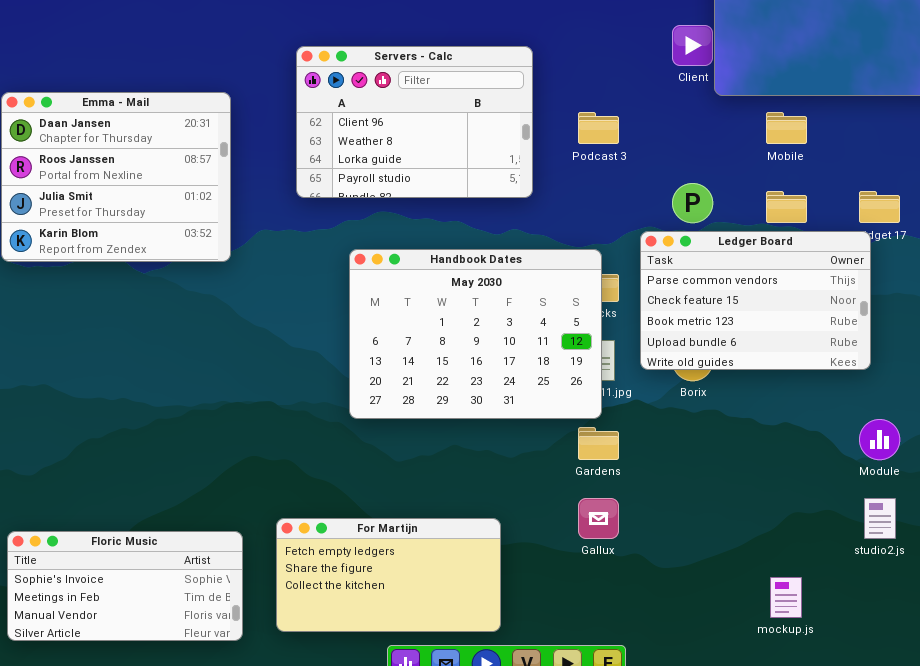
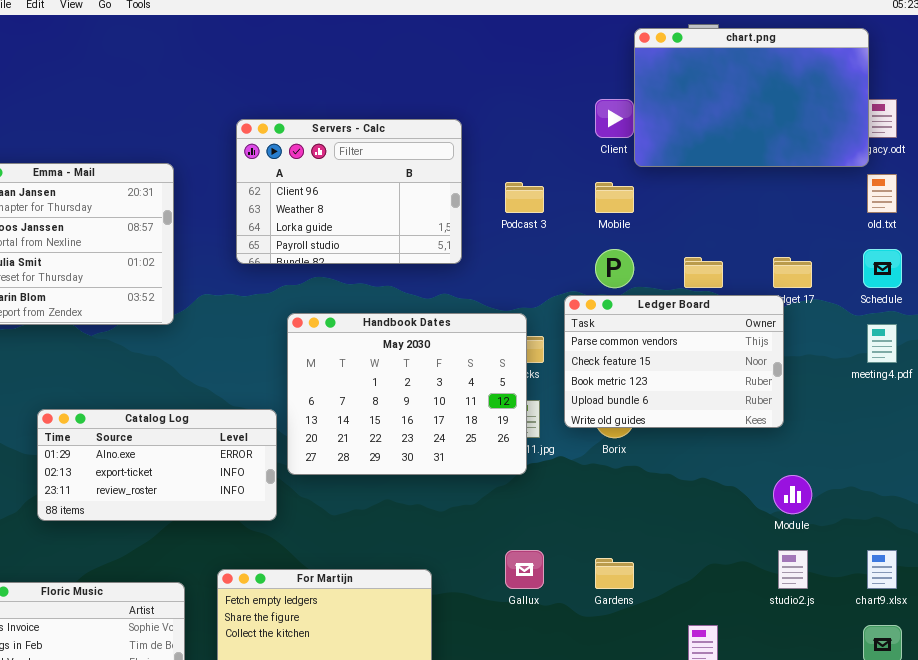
Mobile: [766,112,807,144] -> [595,182,634,213], moved
Catalog Log: none -> [37,409,277,521], opened
Gardens: [578,427,619,460] -> [595,558,634,589], moved

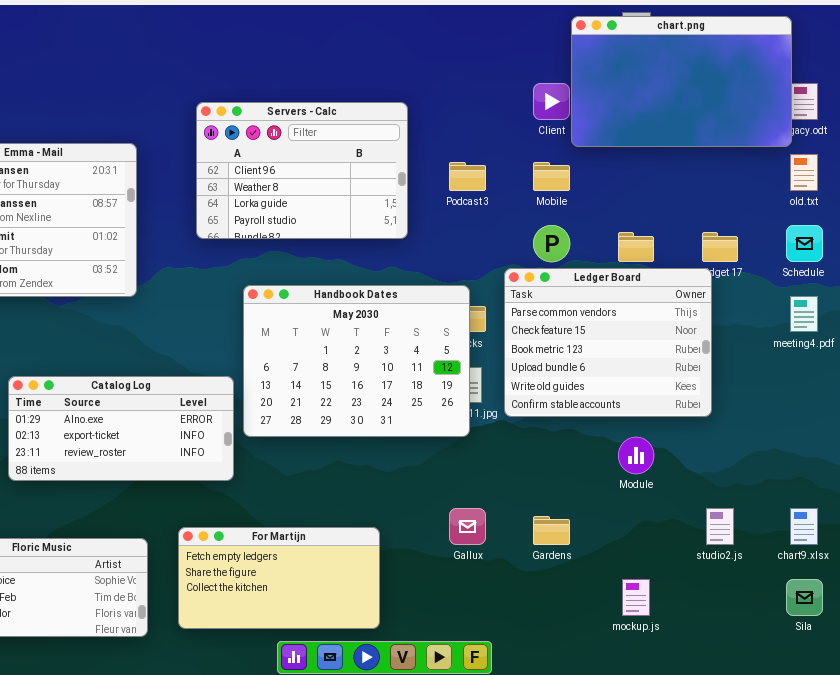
Ledger Board: [564,295,784,428] -> [504,268,712,417], resized
Module: [773,475,812,514] -> [618,437,654,474], moved

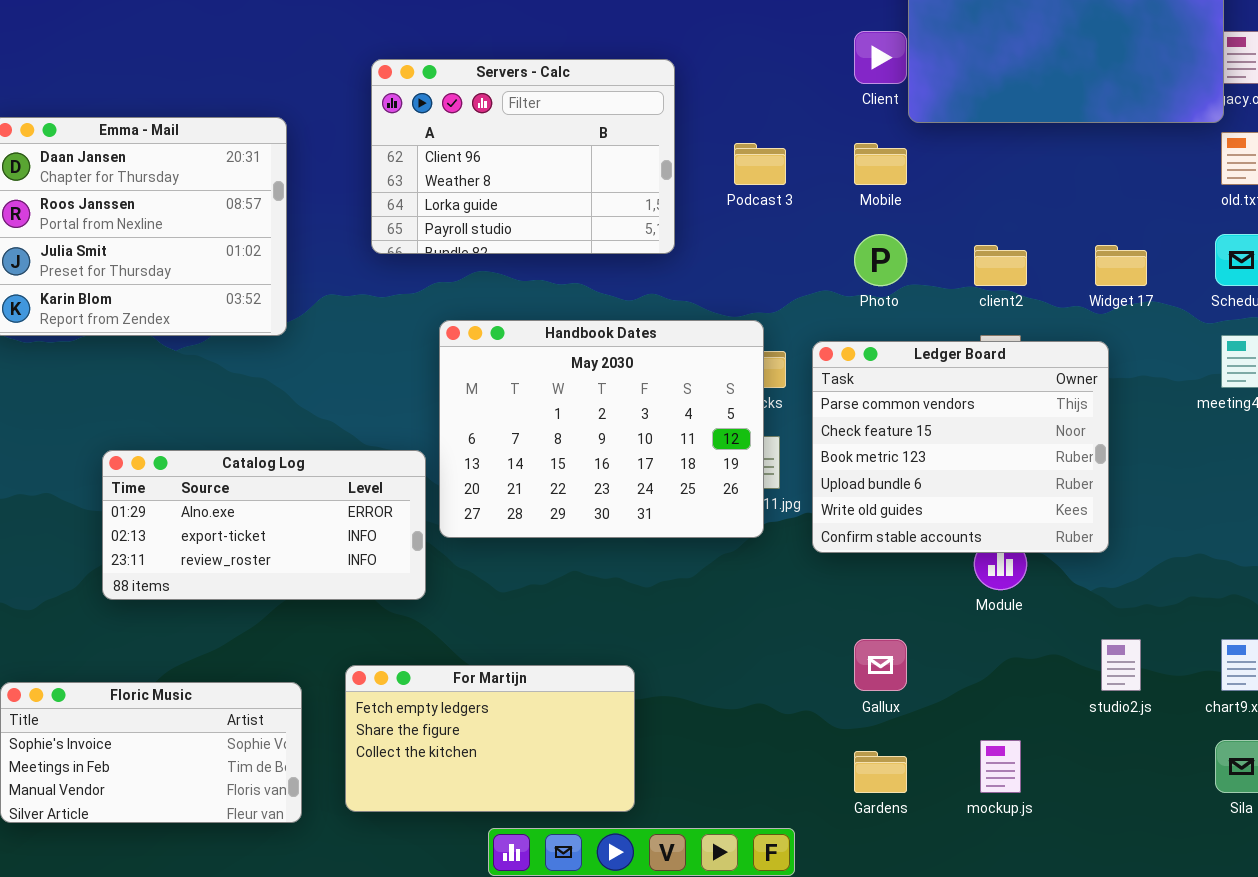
Ledger Board: [504,268,712,417] -> [812,341,1109,553], moved
Gallux: [449,508,486,545] -> [854,639,907,691], moved
Gardens: [533,516,570,545] -> [854,751,907,793], moved

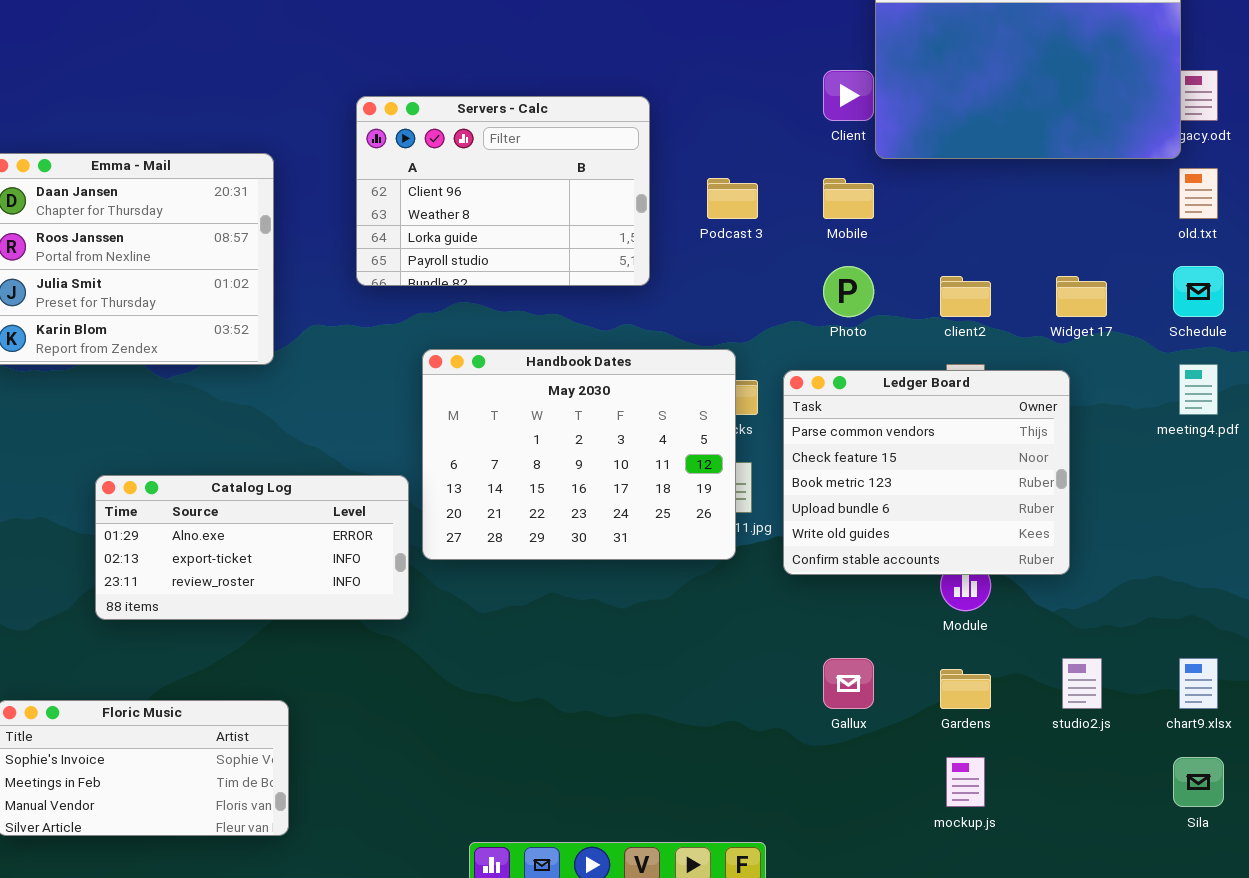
For Martijn: [345,665,635,812] -> none, closed
Gardens: [854,751,907,793] -> [940,669,991,709], moved

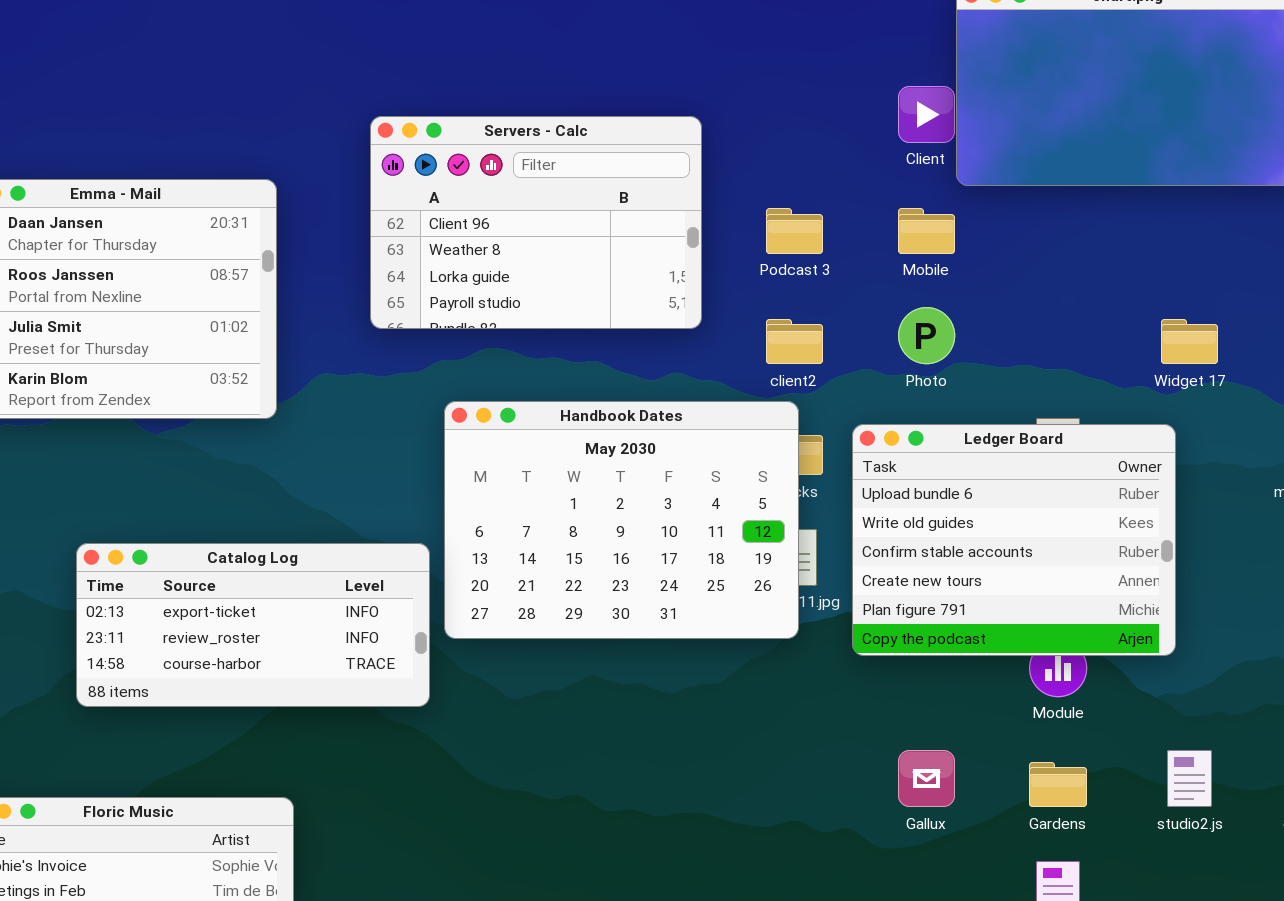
client2: [940,276,991,317] -> [766,319,823,364], moved
Ledger Board: [783,370,1070,575] -> [852,424,1176,656], scrolled down 3 rows
Catalog Log: [95,475,409,620] -> [76,543,430,707], scrolled down 1 row

